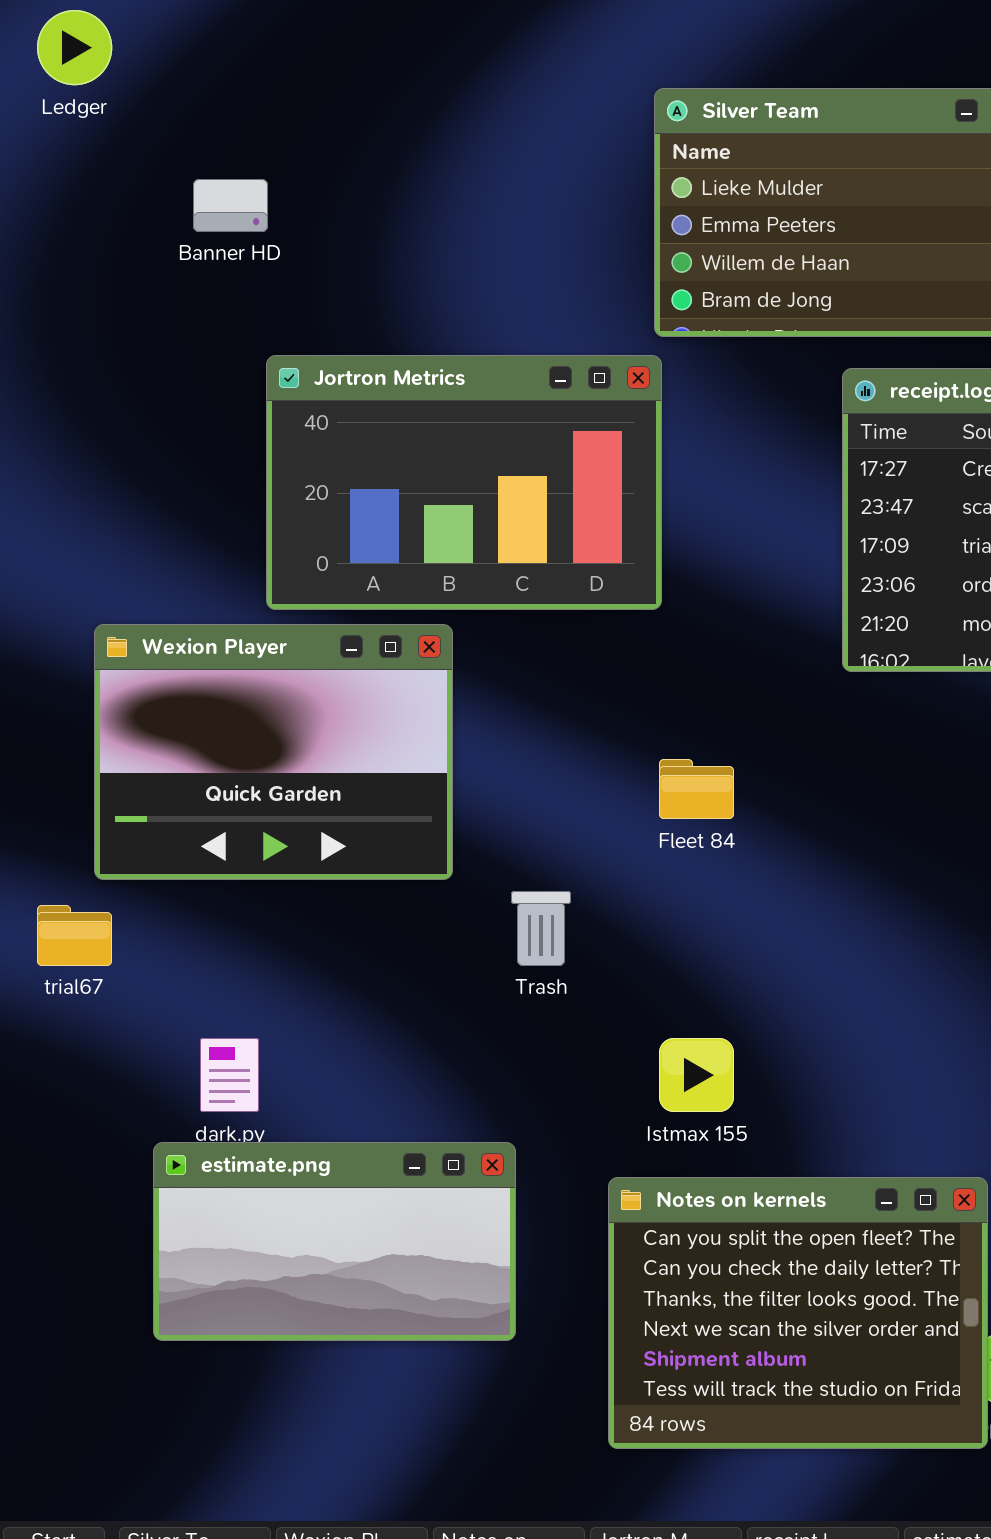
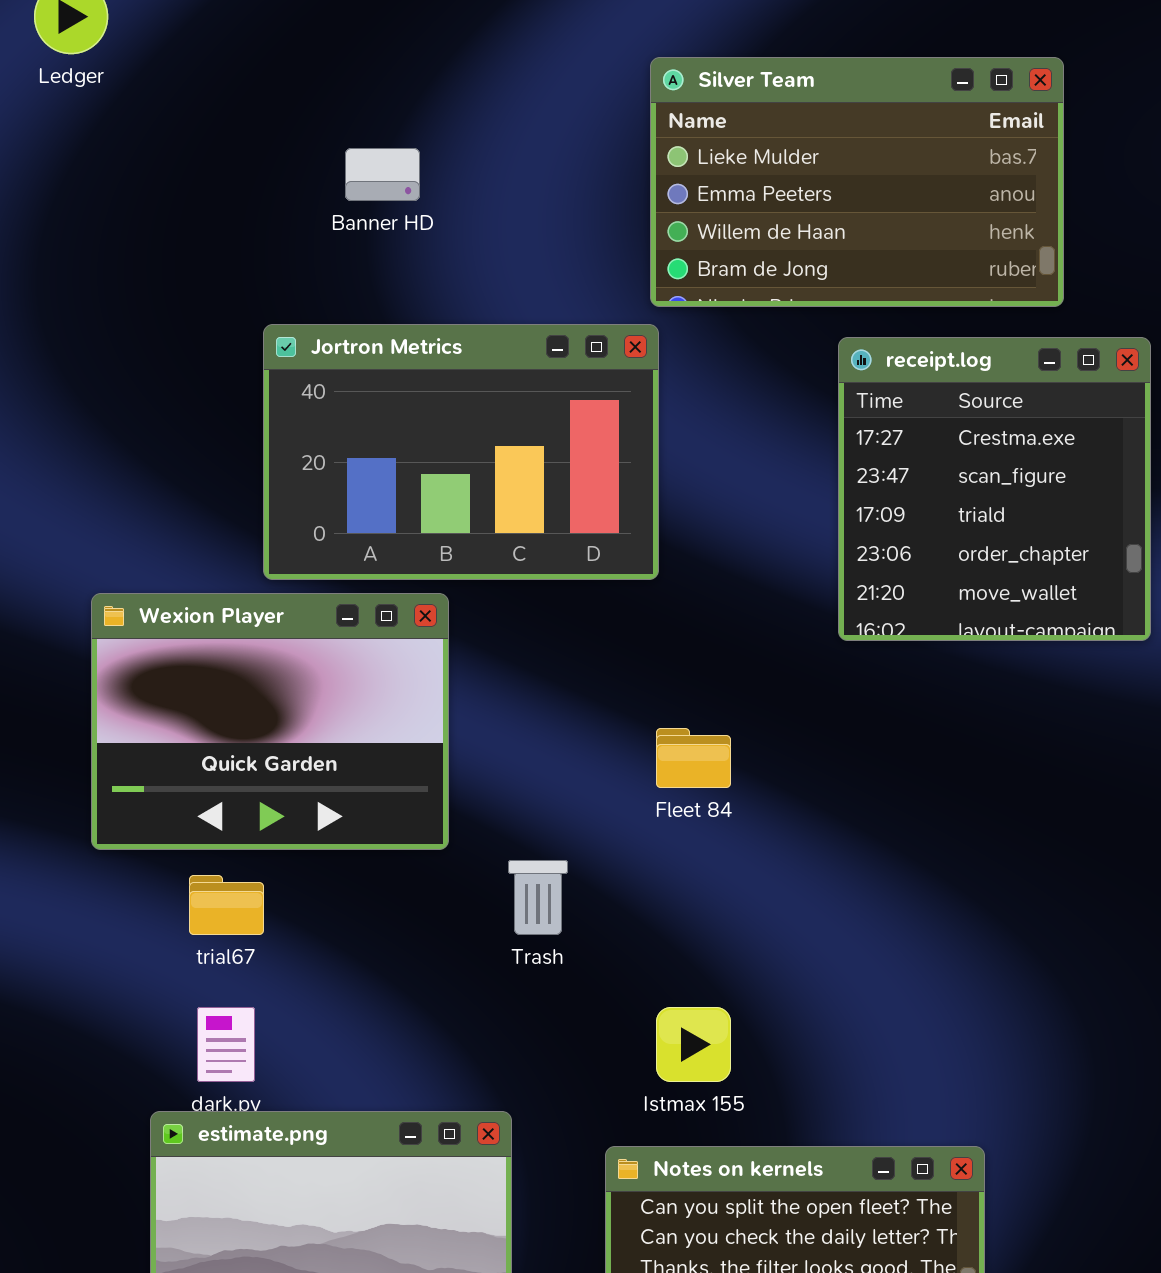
Banner HD: [193,179,268,232] -> [345,148,420,201], moved
trial67: [37,905,112,966] -> [189,875,264,935], moved

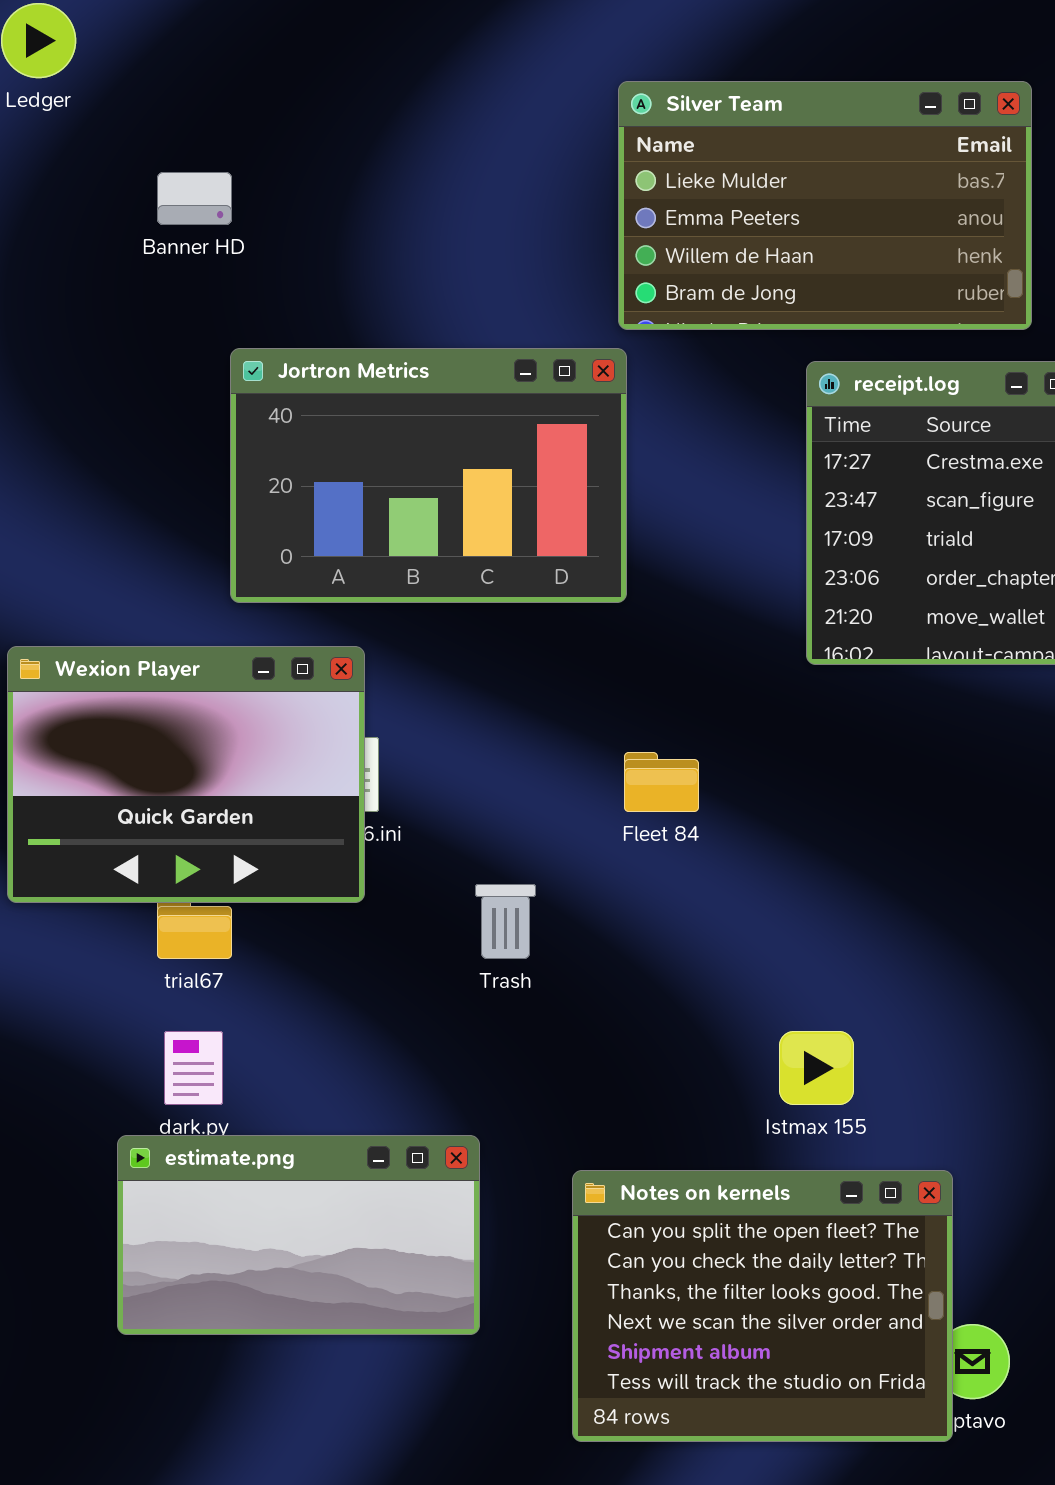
Banner HD: [345,148,420,201] -> [157,172,232,225], moved
Wexion Player: [91,593,449,850] -> [7,646,365,903], moved
Istmax 155: [656,1007,731,1082] -> [779,1031,854,1105], moved

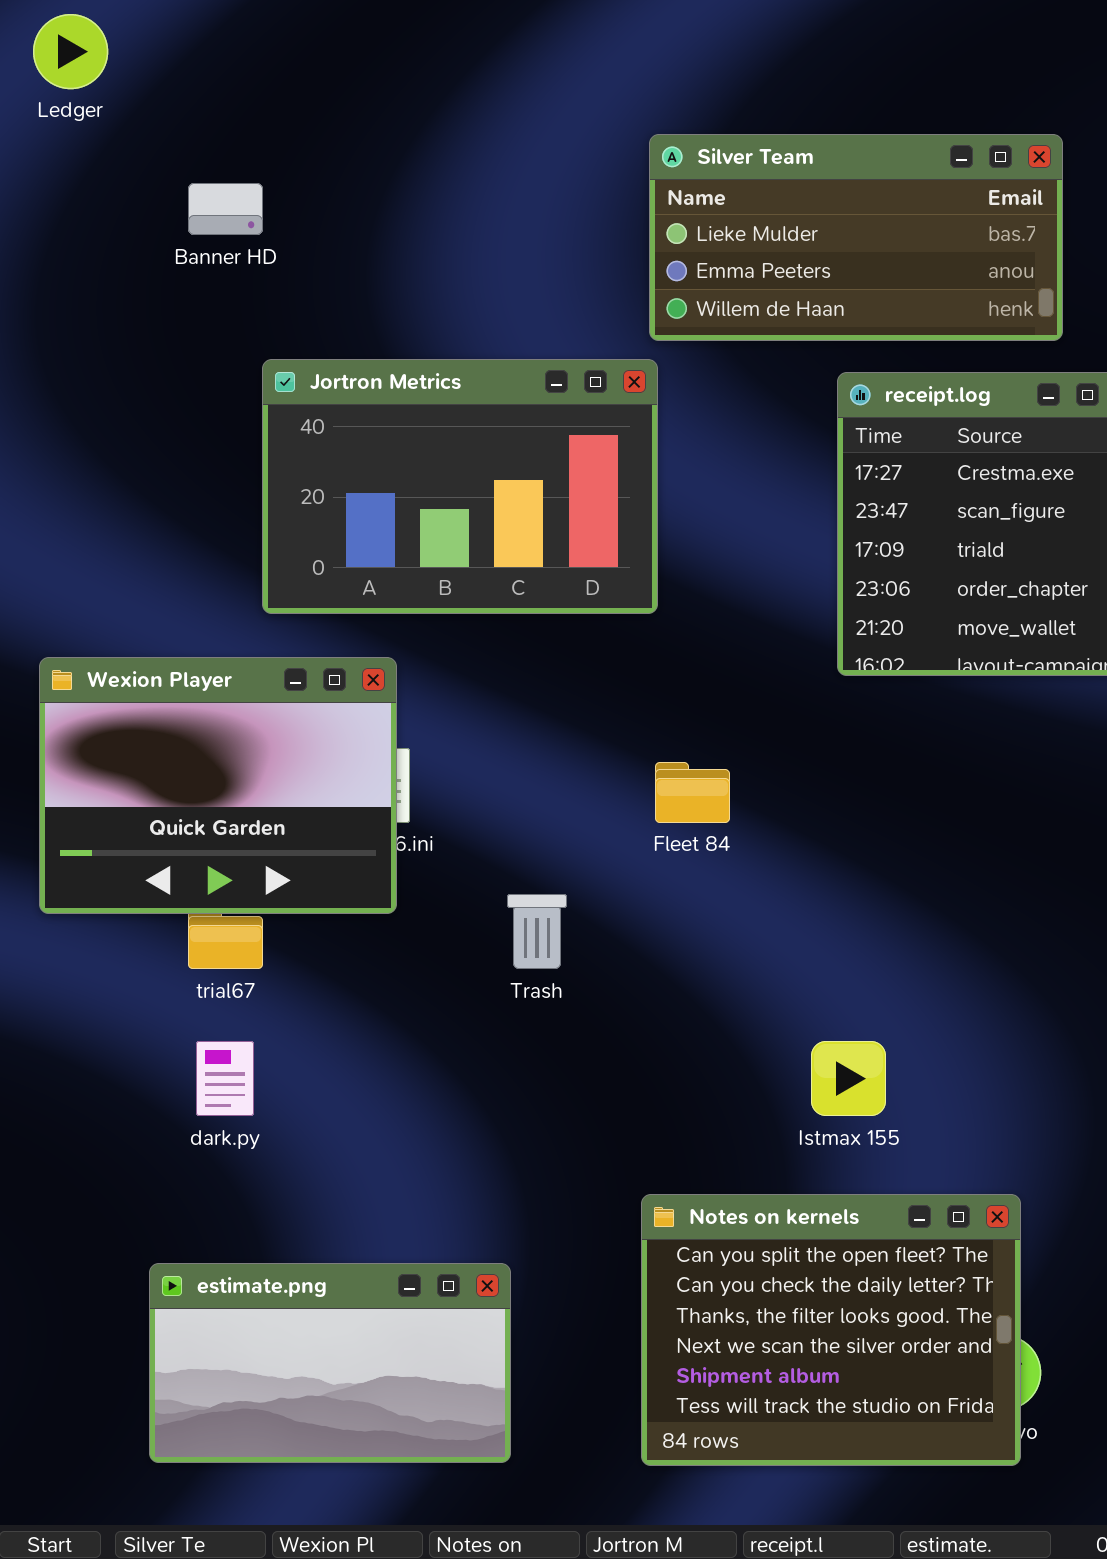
Silver Team: [618,81,1032,330] -> [649,134,1063,341], resized
estimate.png: [117,1135,480,1335] -> [149,1263,511,1463], moved
Notes on kernels: [572,1170,953,1442] -> [641,1194,1021,1466], moved

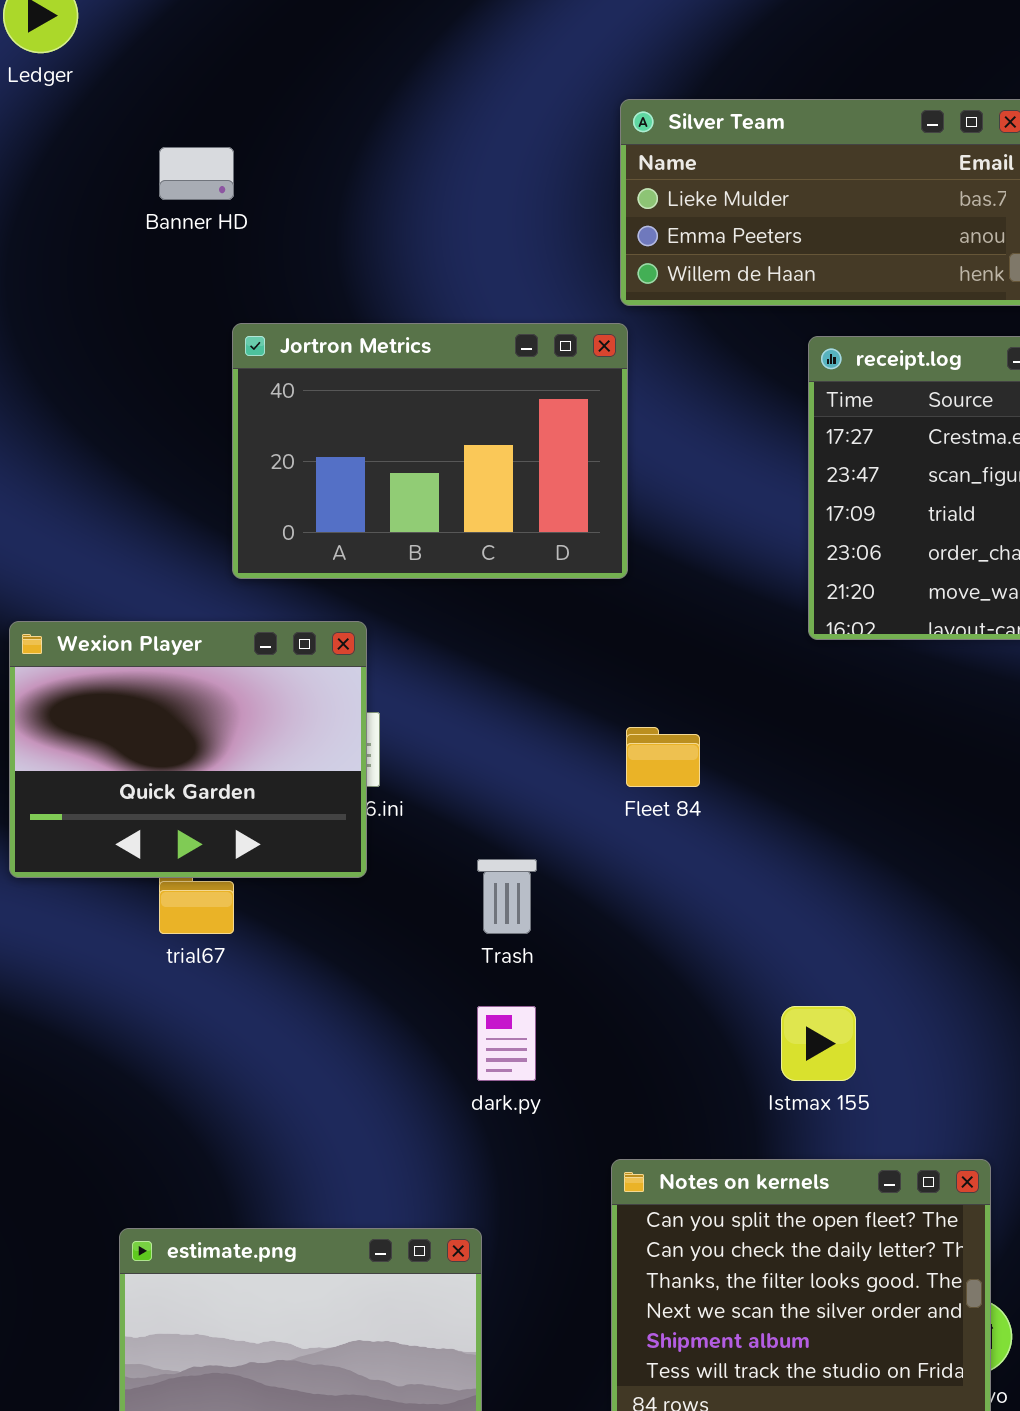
dark.py: [196,1041,254,1116] -> [477,1006,536,1081], moved

